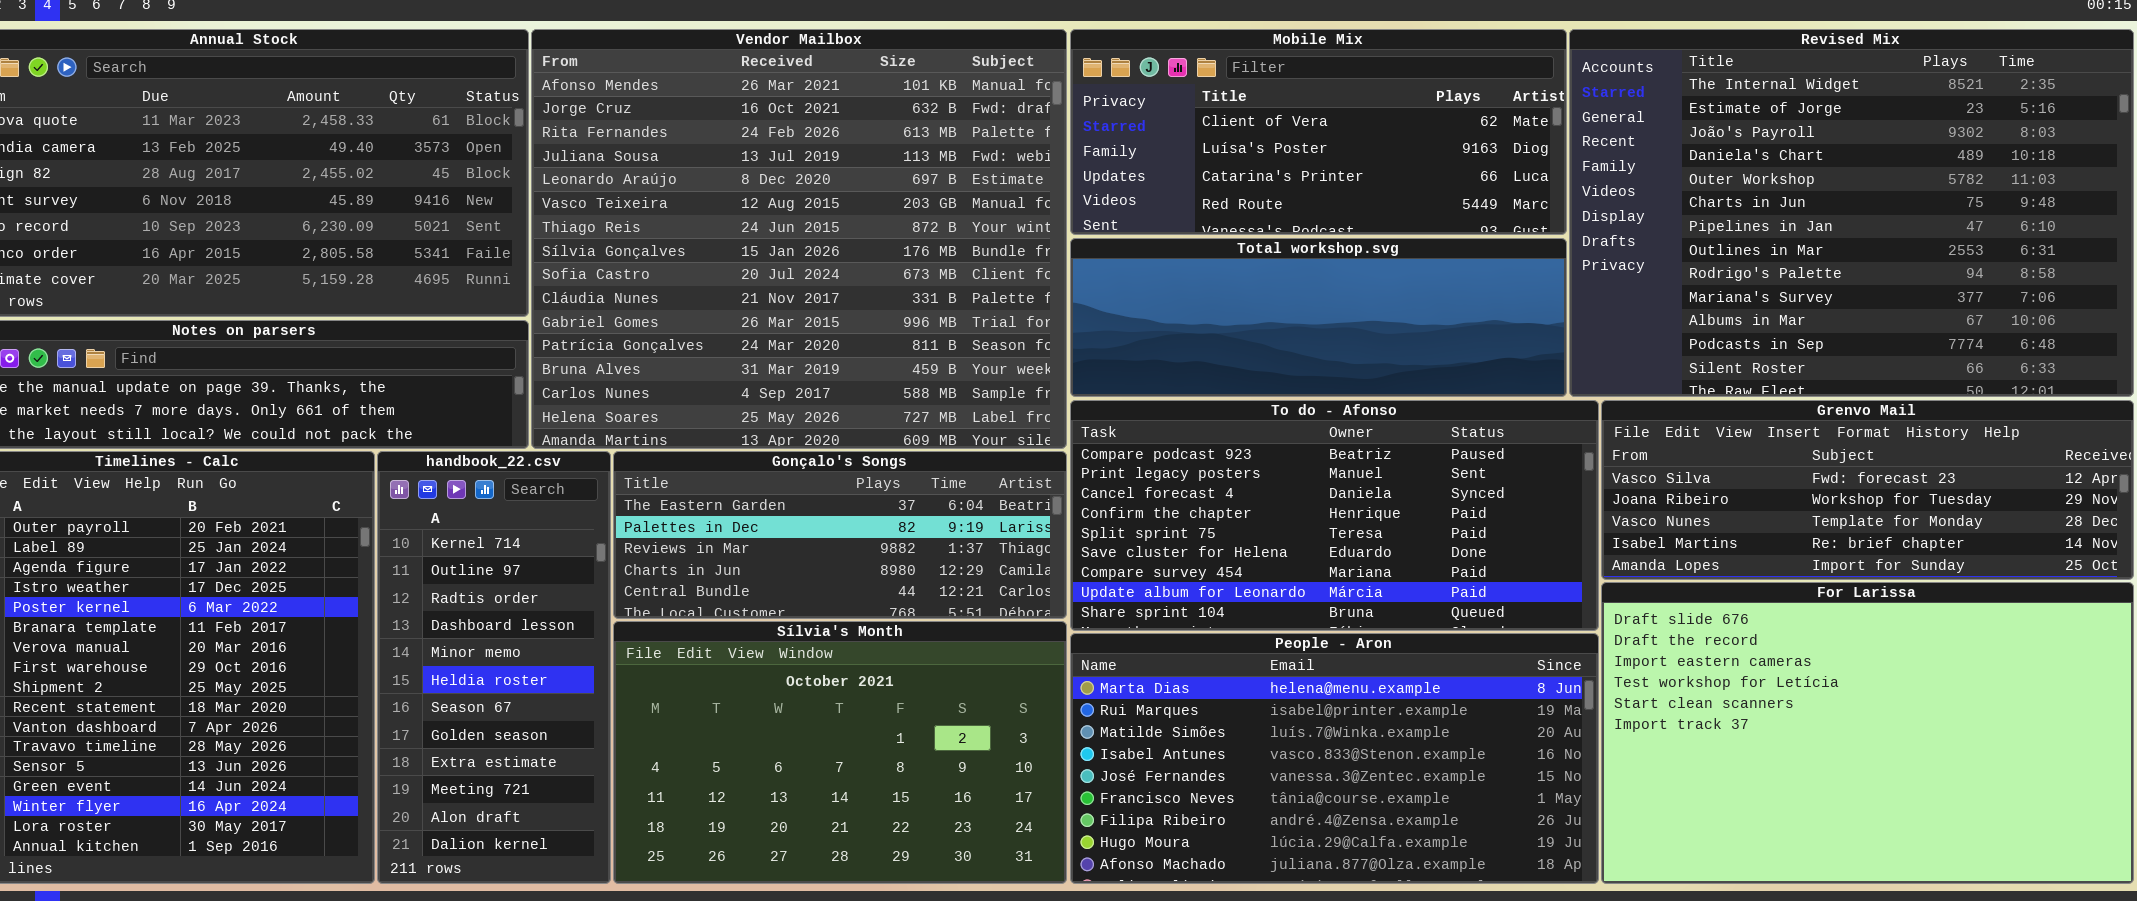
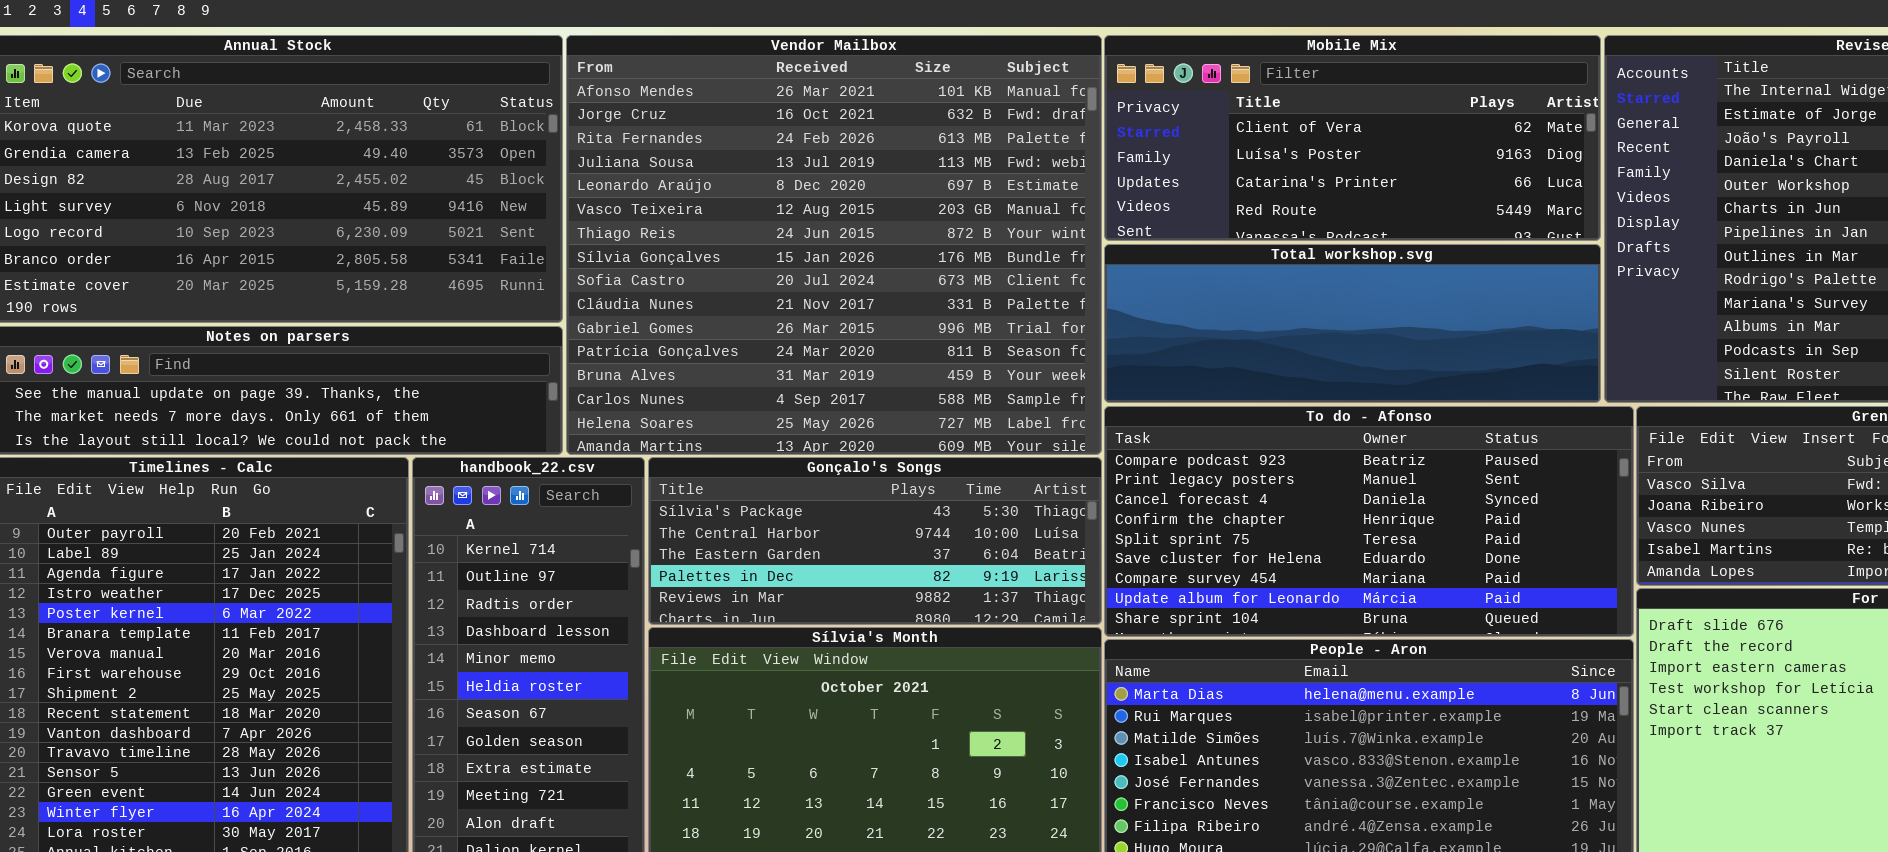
Gonçalo's Songs: [613,451,1067,619] -> [648,457,1102,625], scrolled up 2 rows

